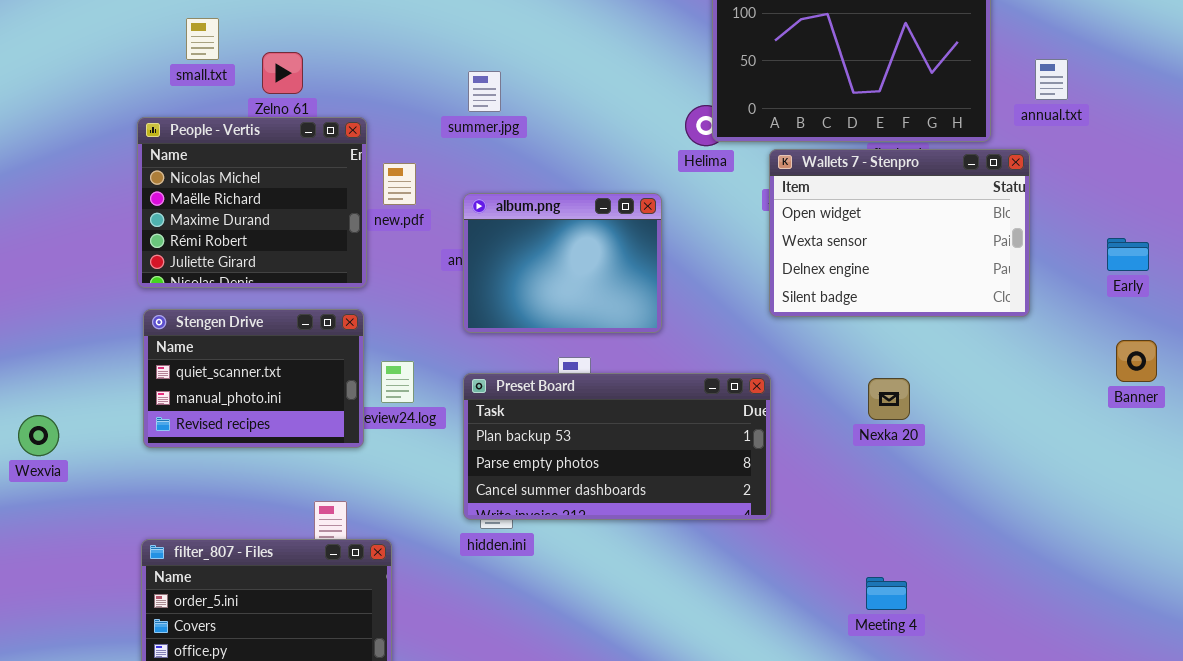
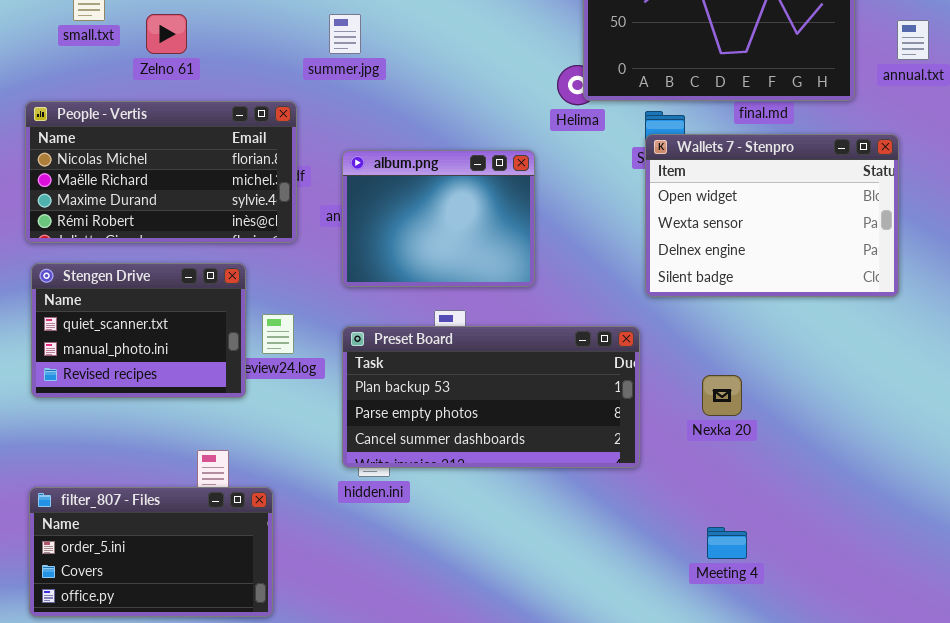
summer.jpg: [468,71,501,112] -> [329,14,361,54], moved
People - Vertis: [137,117,367,288] -> [25,101,297,243], resized
Wallets 7 - Stenpro: [769,149,1030,317] -> [645,134,899,297], moved
Nexka 20: [868,378,910,420] -> [702,375,742,416], moved
Meeting 4: [866,577,907,610] -> [707,527,747,559], moved

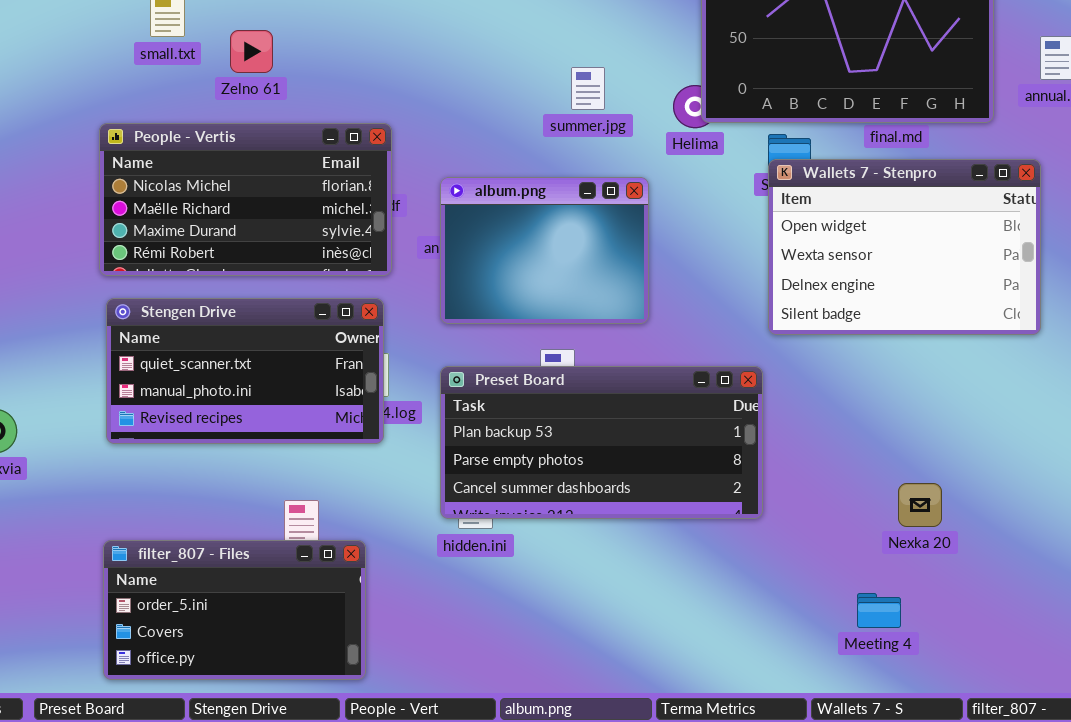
summer.jpg: [329,14,361,54] -> [571,67,605,110], moved
Stengen Drive: [31,263,246,398] -> [106,298,384,444], resized
Nexka 20: [702,375,742,416] -> [898,483,942,527], moved
Meeting 4: [707,527,747,559] -> [857,593,901,628], moved

